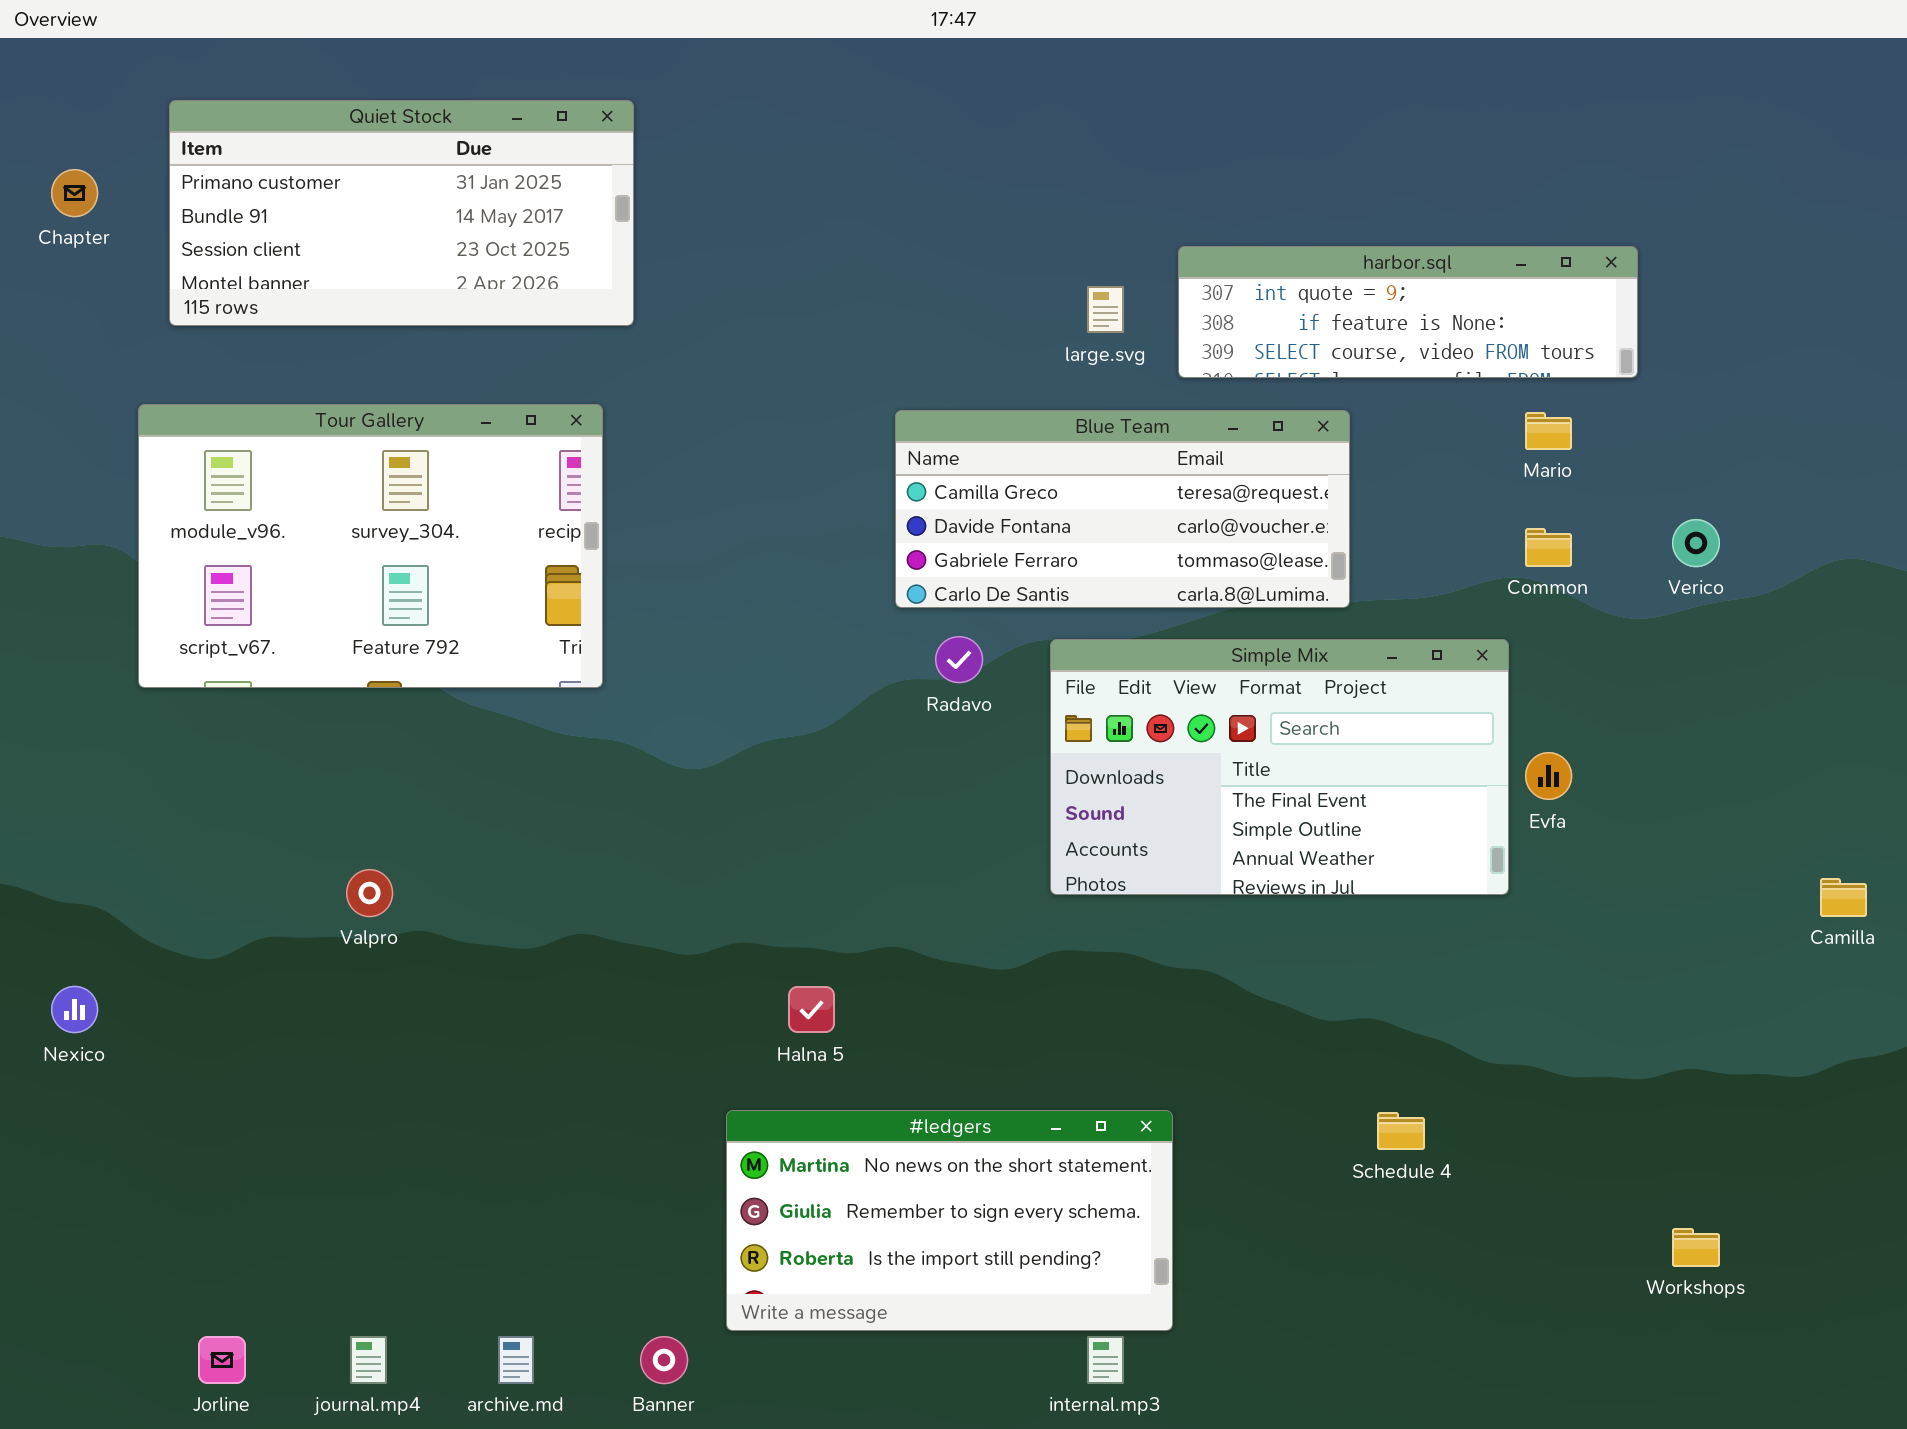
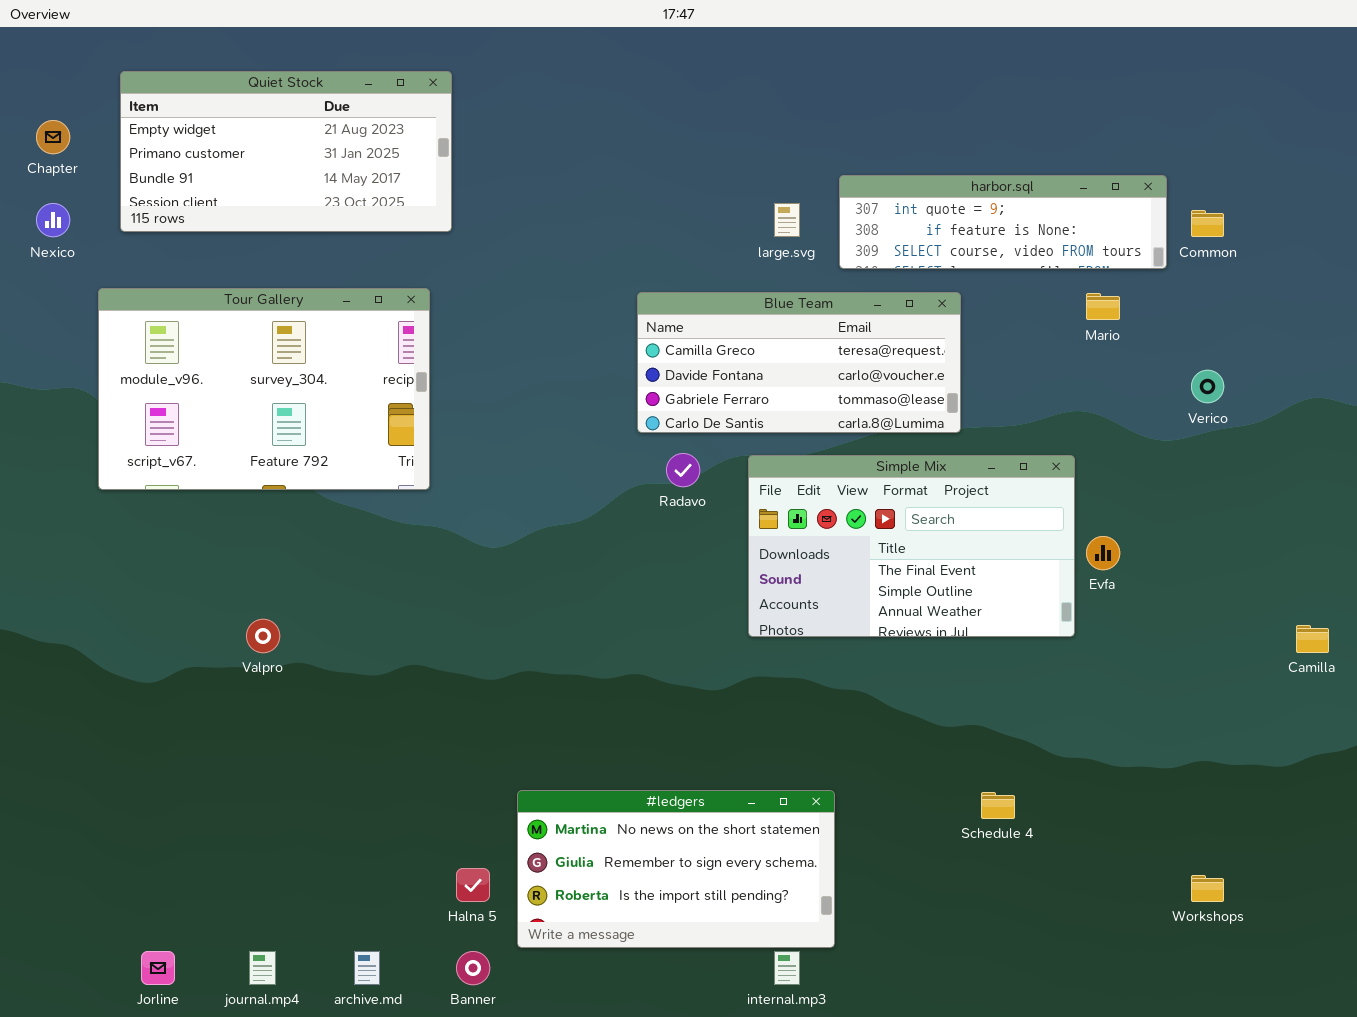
Quiet Stock: [169,100,634,326] -> [120,71,452,232], scrolled up 1 row
Common: [1525,528,1572,567] -> [1191,210,1224,237], moved
Nexico: [51,986,98,1033] -> [36,203,70,237], moved
Halna 5: [788,986,835,1033] -> [456,868,490,902], moved

